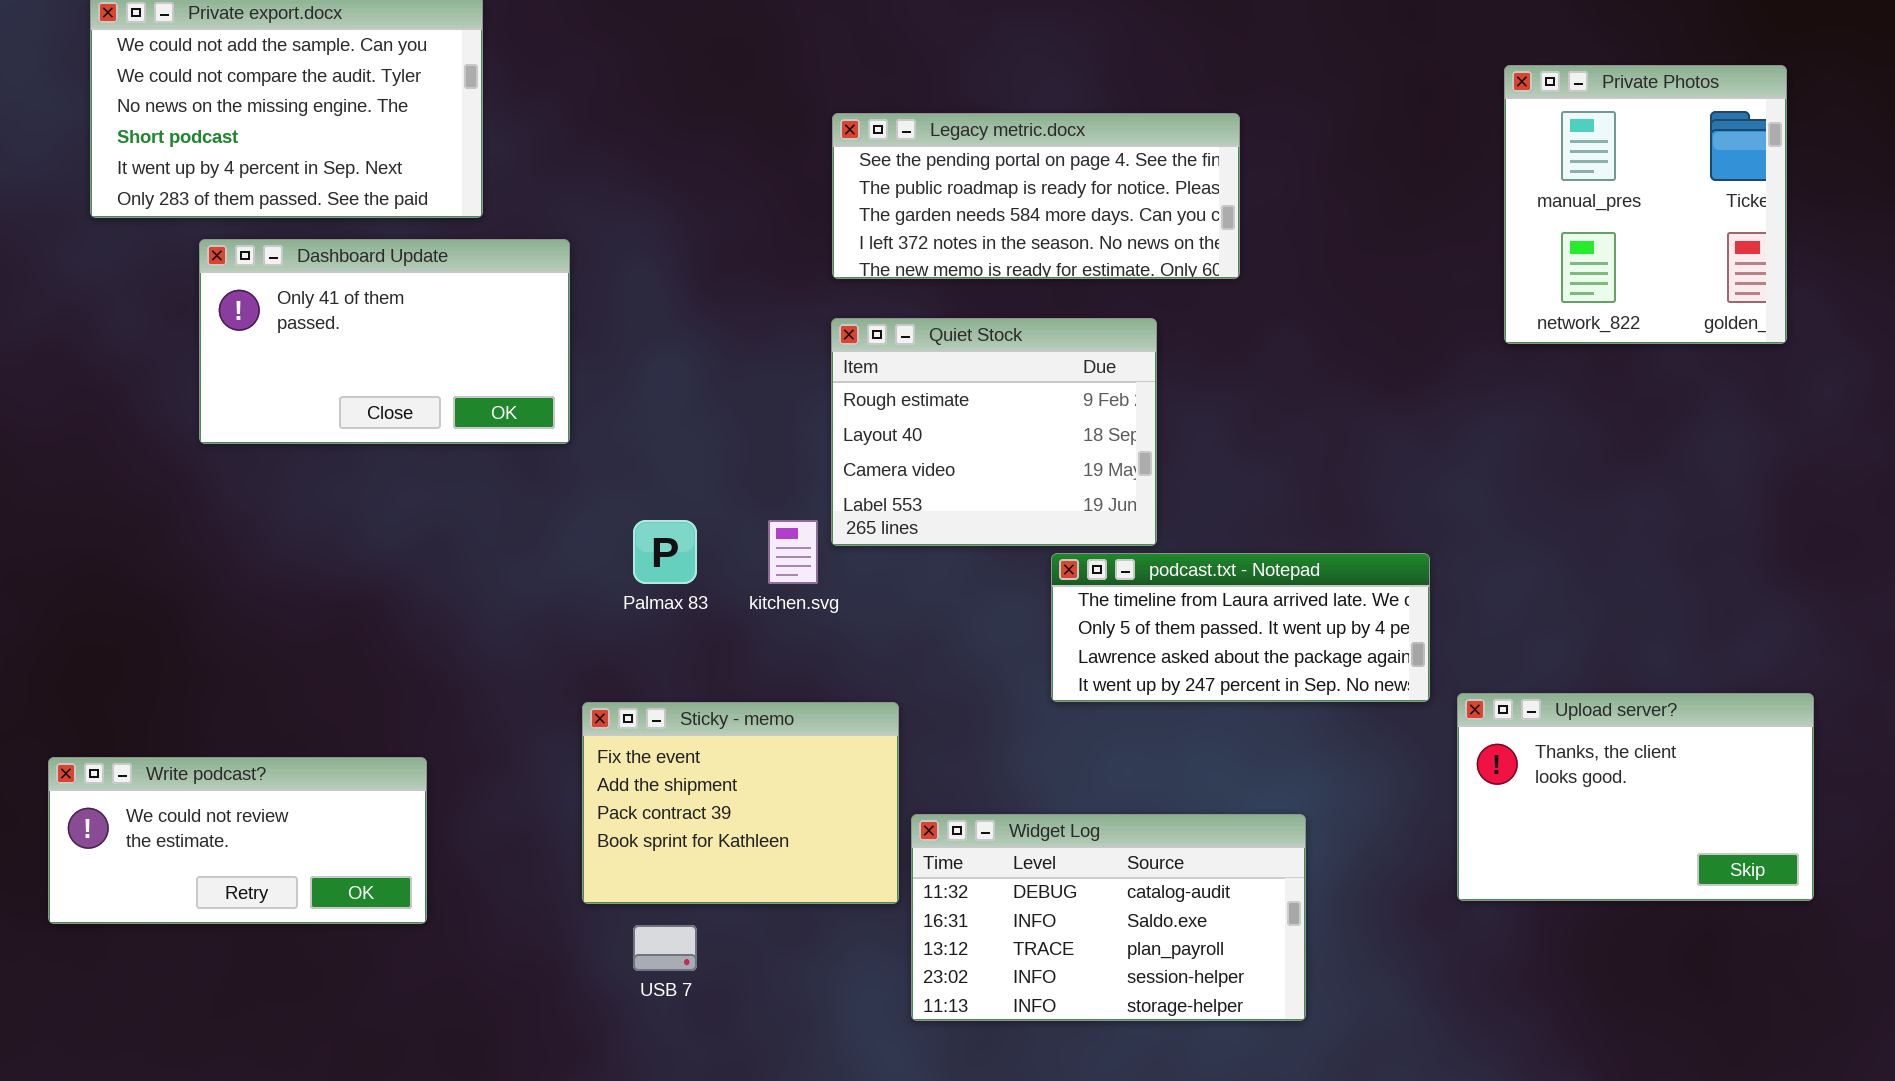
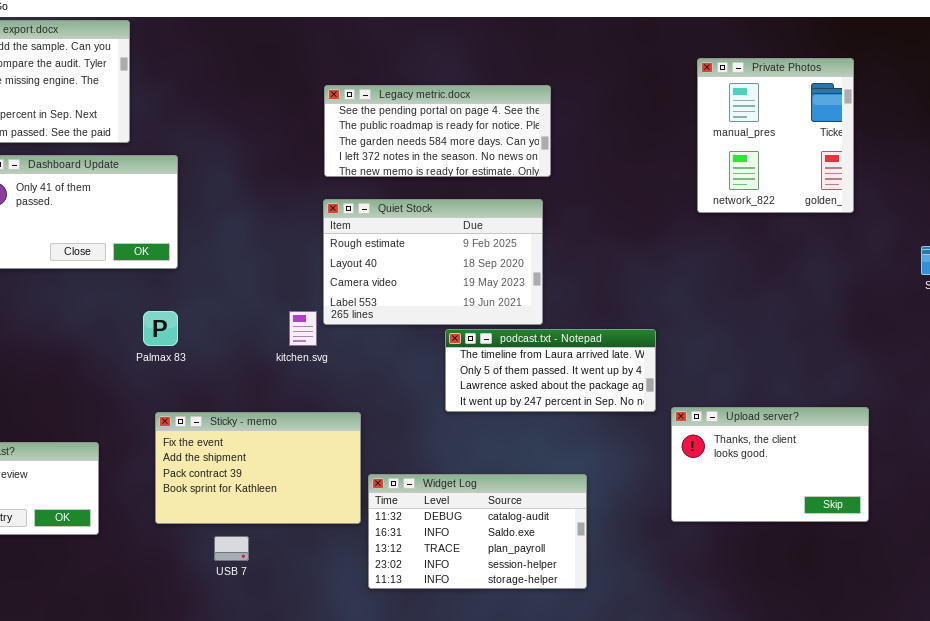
Quiet Stock: [831,318,1157,546] -> [323,199,543,325], resized
Palmax 83: [633,520,697,584] -> [143,311,178,346], moved
Sticky - memo: [582,702,899,904] -> [155,412,361,524], resized

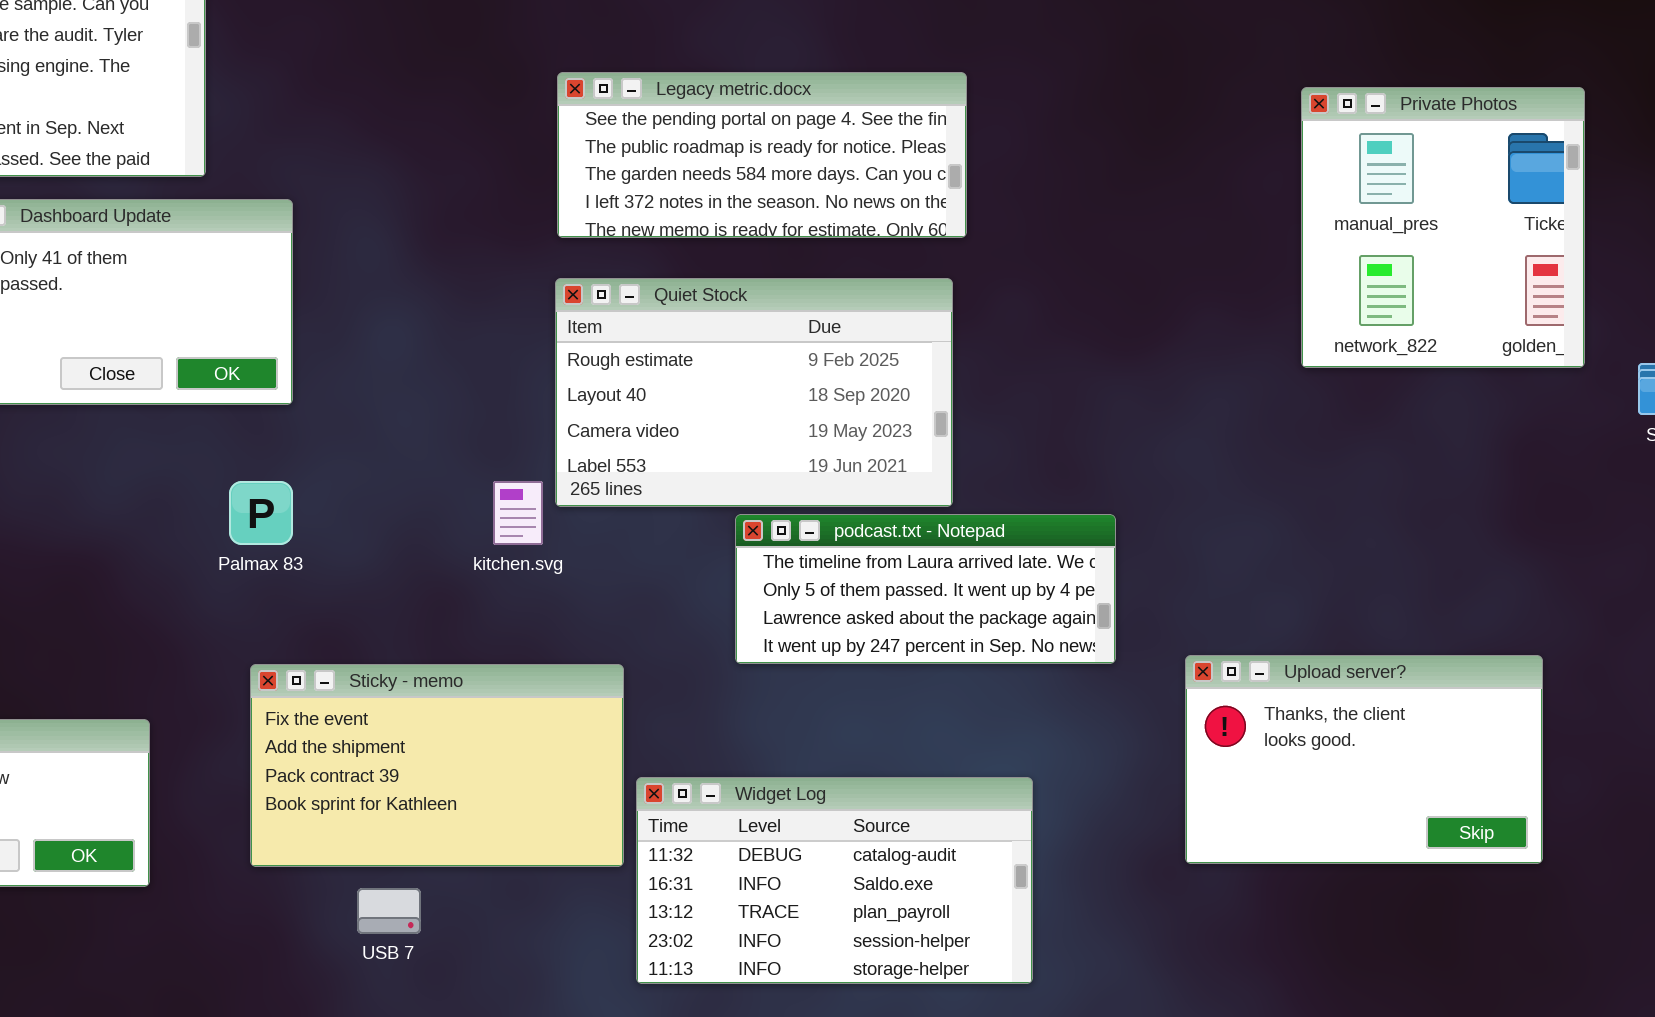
Private Photos: [697,58,854,213] -> [1301,87,1585,368], moved
podcast.txt - Notepad: [445,329,656,412] -> [735,514,1116,664], moved

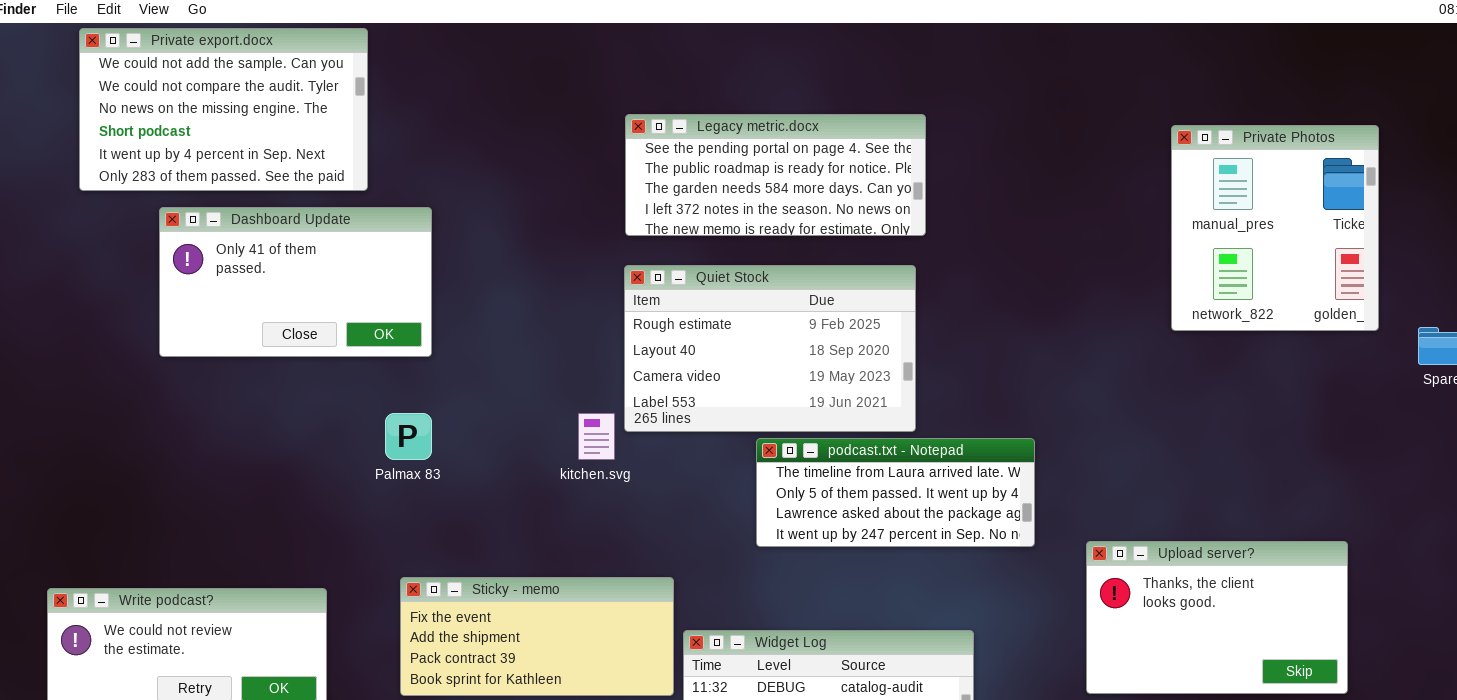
Sticky - memo: [250,664,624,867] -> [400,577,674,696], resized

